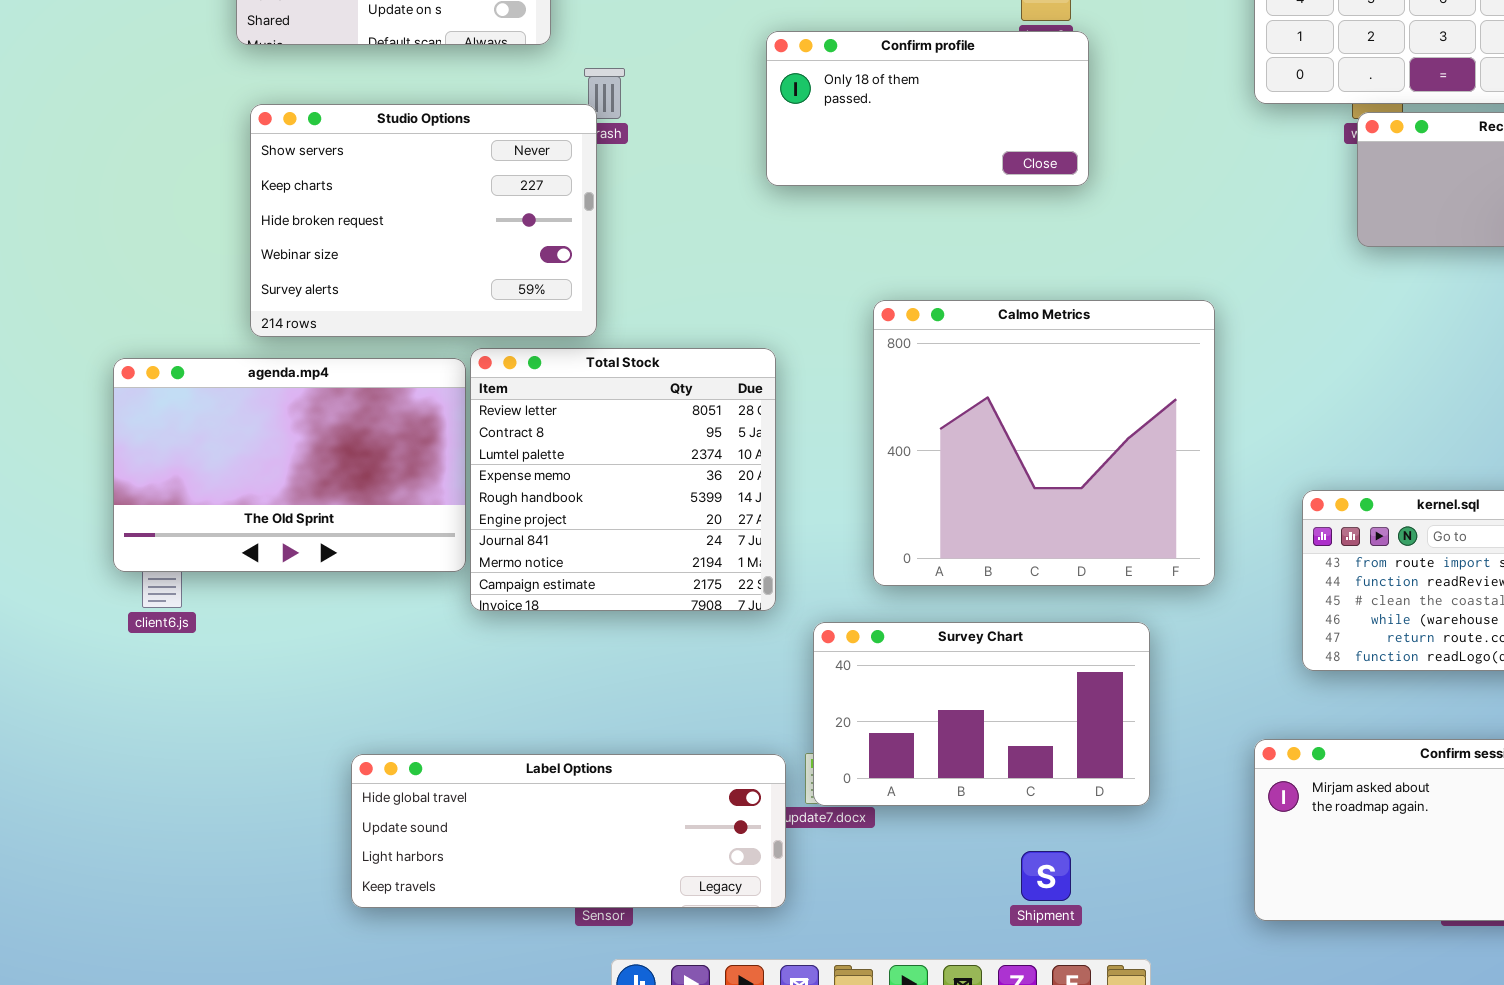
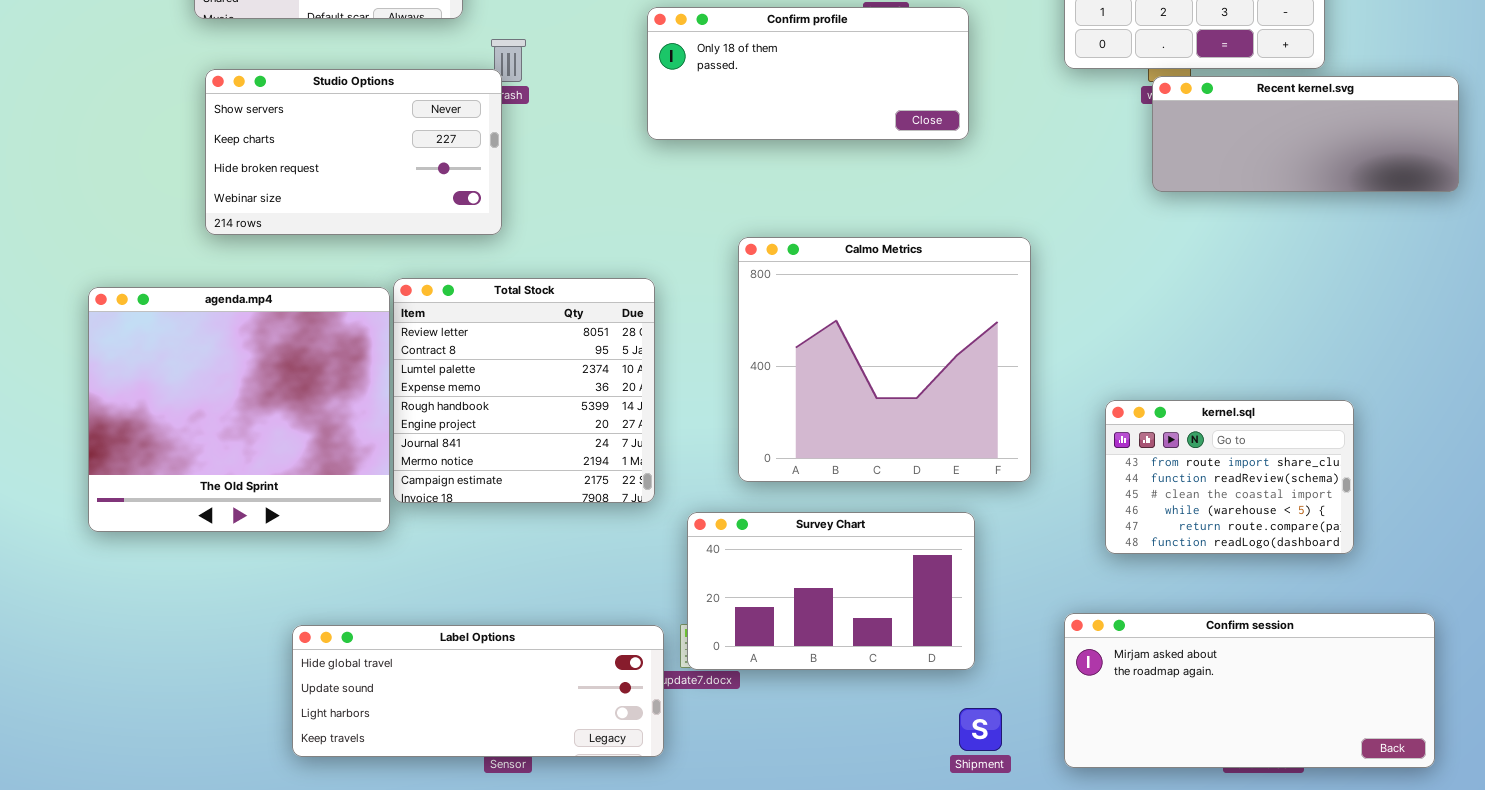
Confirm profile: [766,31,1089,186] -> [647,7,969,140], resized
Studio Options: [250,104,597,337] -> [205,69,502,235], resized
agenda.mp4: [113,358,466,572] -> [88,287,390,532], resized
Shipment: [1021,851,1071,901] -> [959,708,1002,751], moved

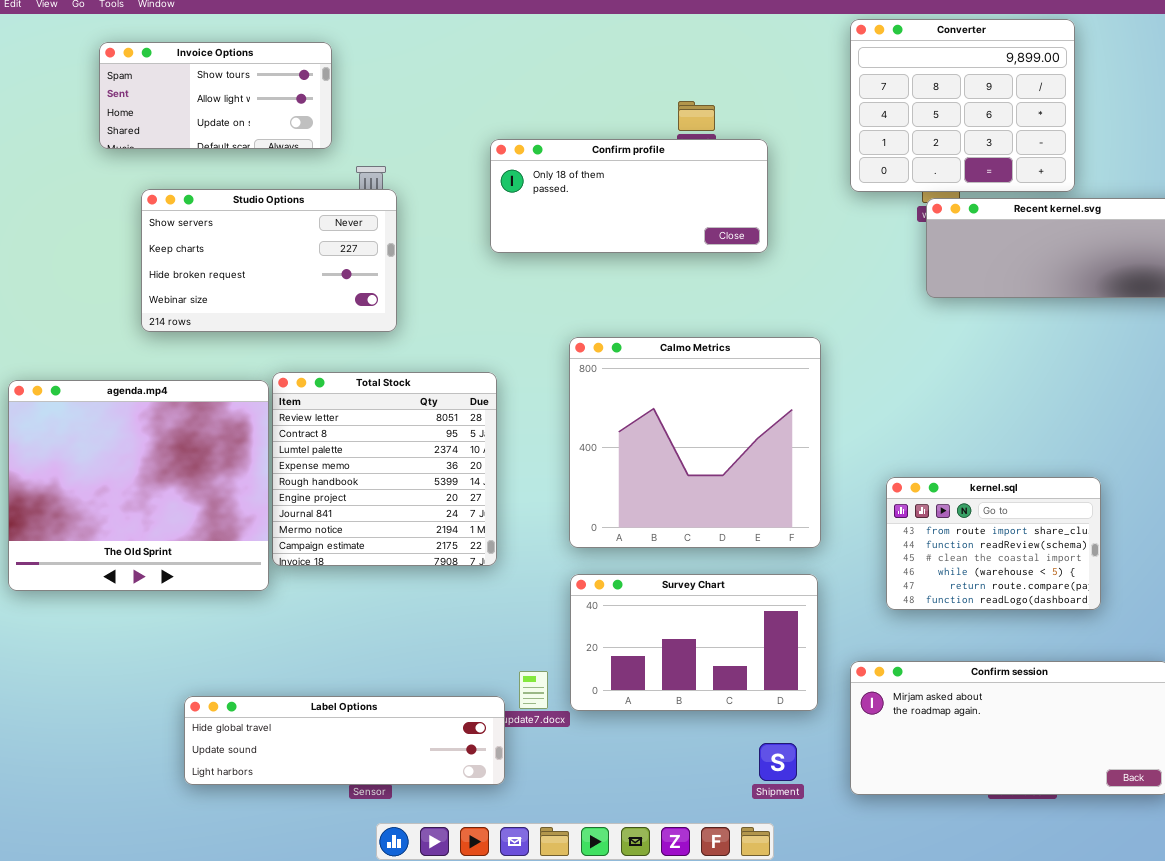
Studio Options: [205,69,502,235] -> [141,189,397,332], moved
Survey Chart: [687,512,975,670] -> [570,574,818,711], moved
Label Options: [292,625,664,757] -> [184,696,505,785], resized

